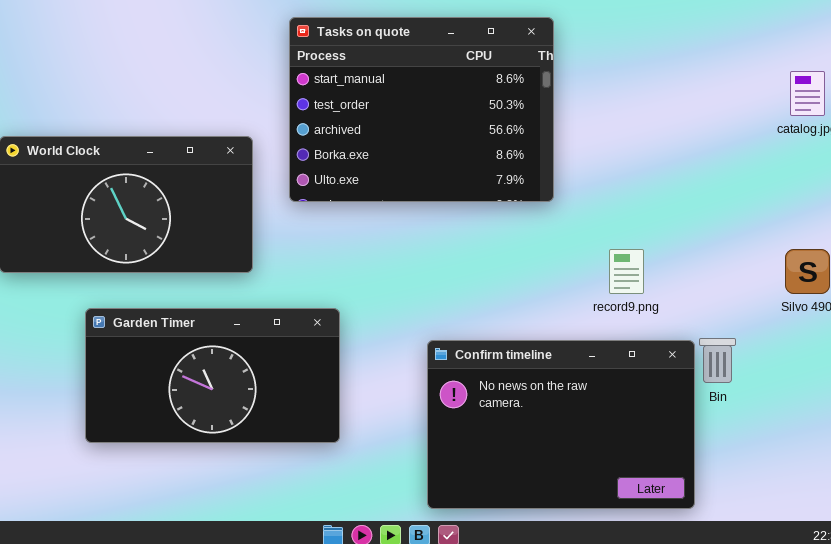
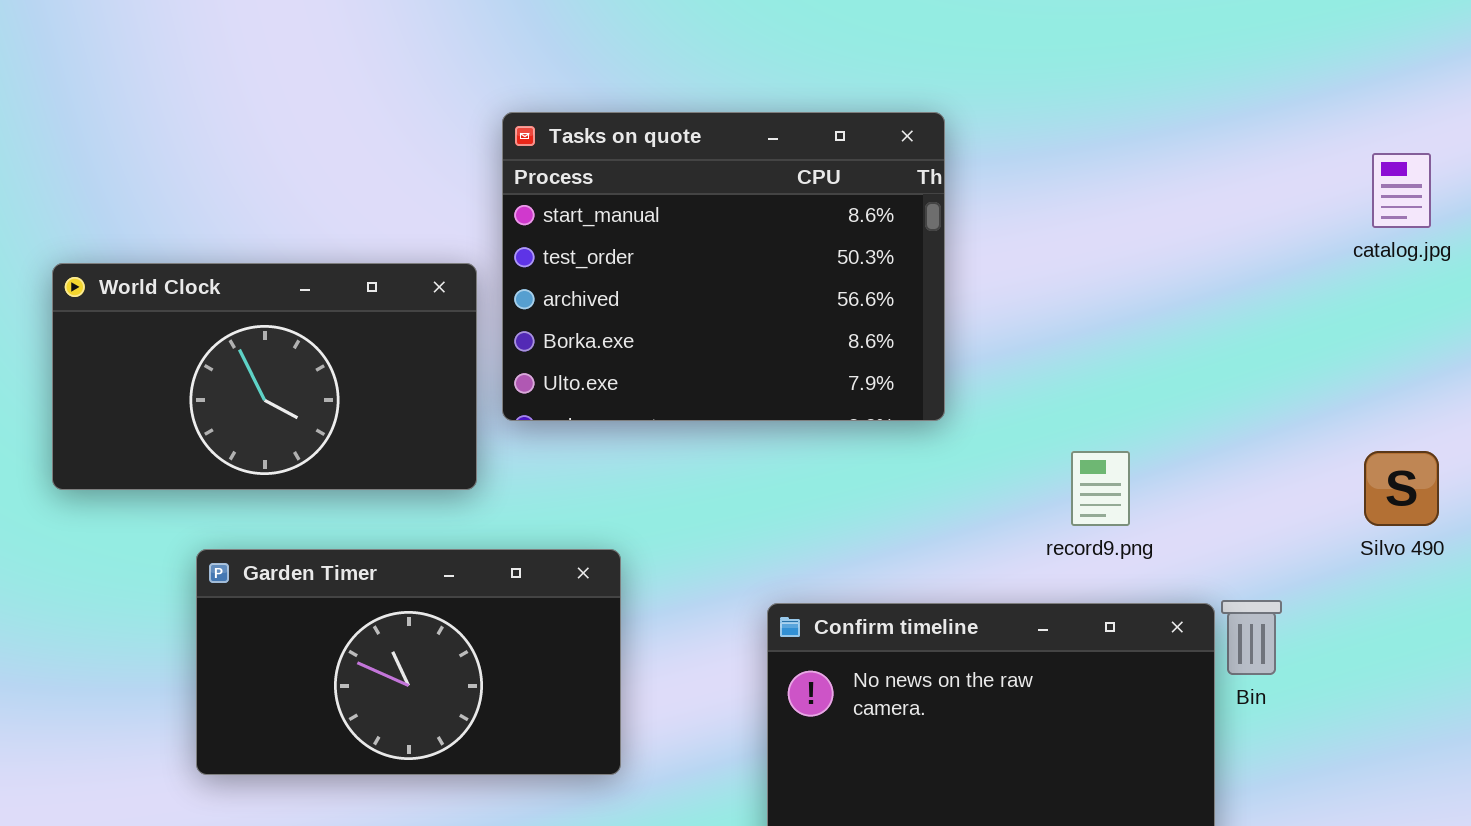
Tasks on quote: [289,17,554,202] -> [502,112,945,421], moved

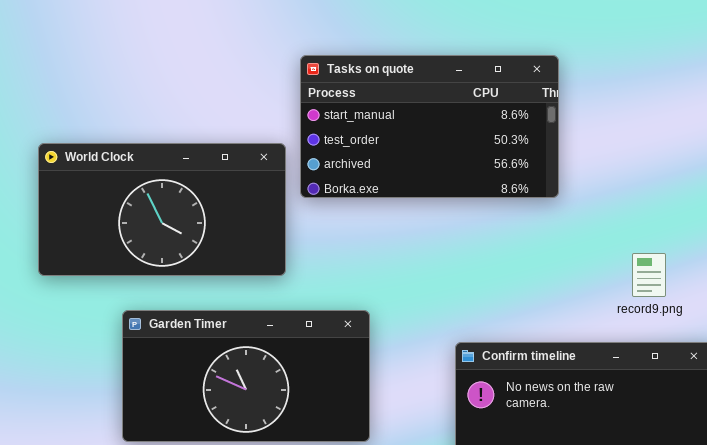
Tasks on quote: [502,112,945,421] -> [300,55,559,198], resized

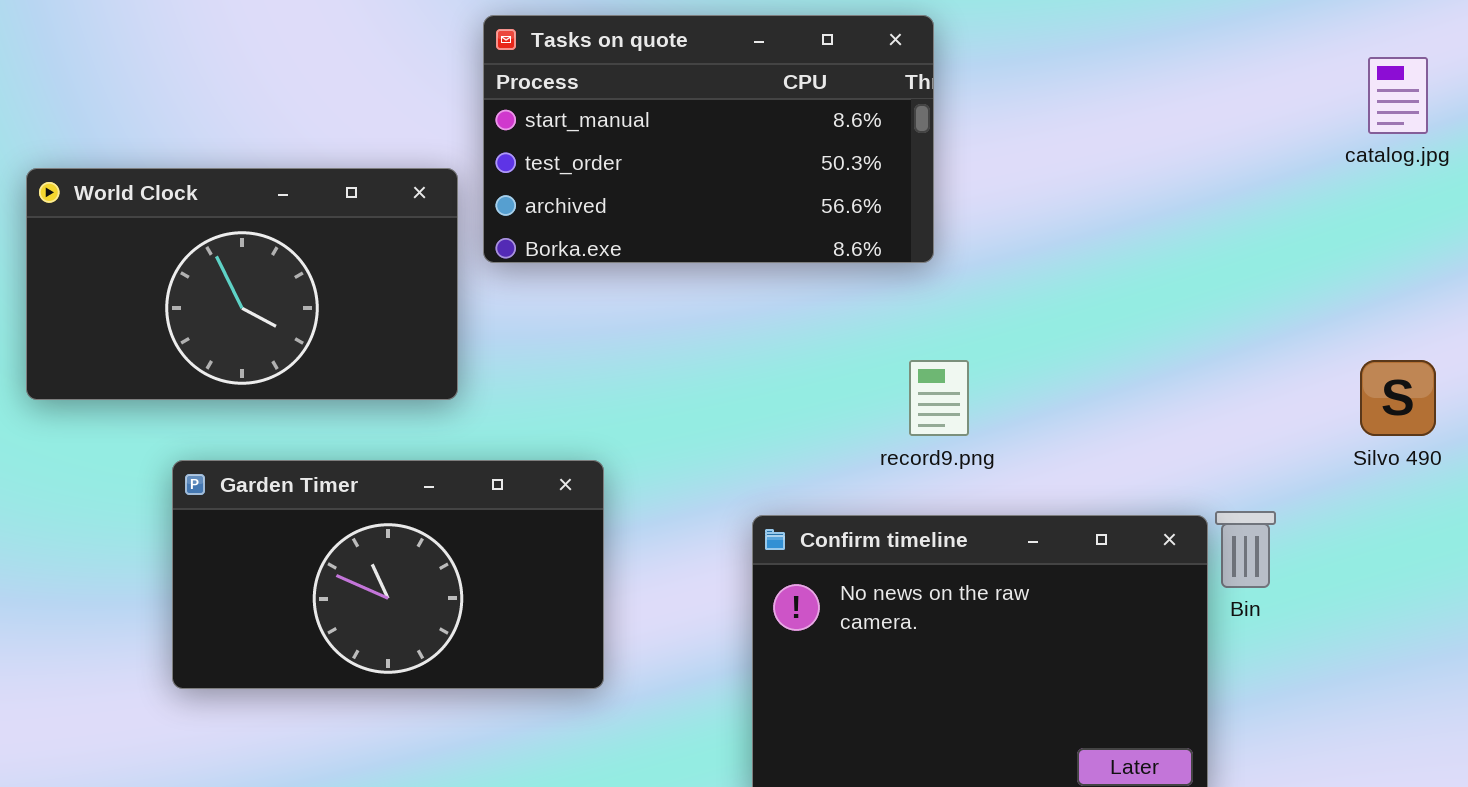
record9.png: [632,253,666,297] -> [909,360,969,436], moved

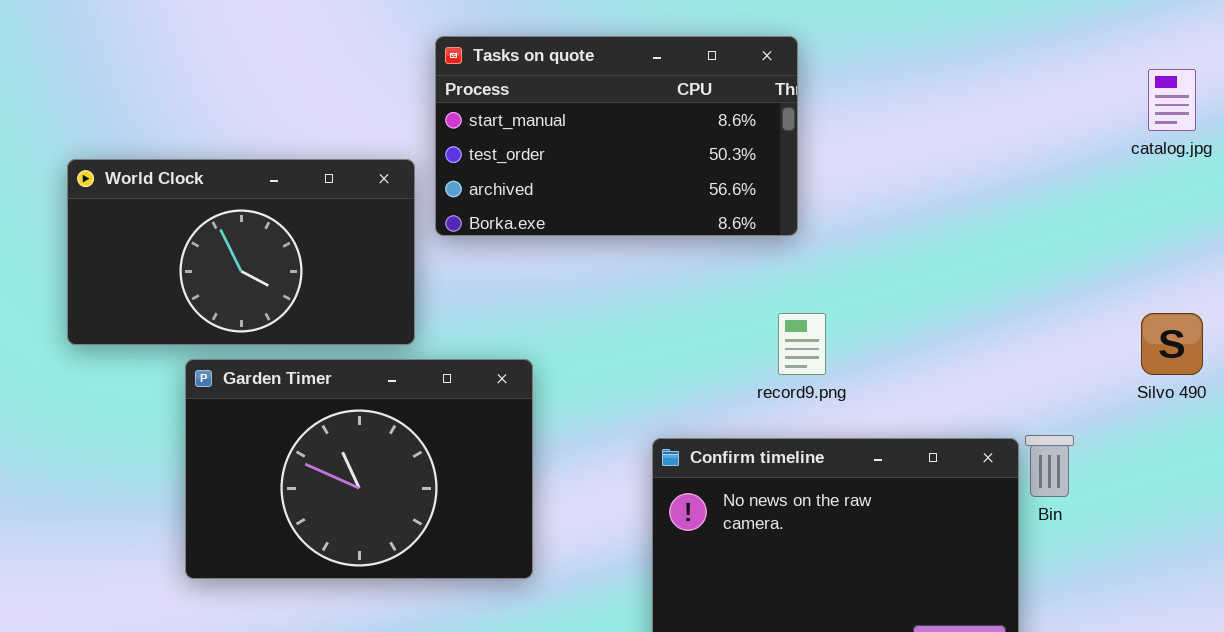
Garden Timer: [172,460,604,689] -> [185,359,533,579], resized

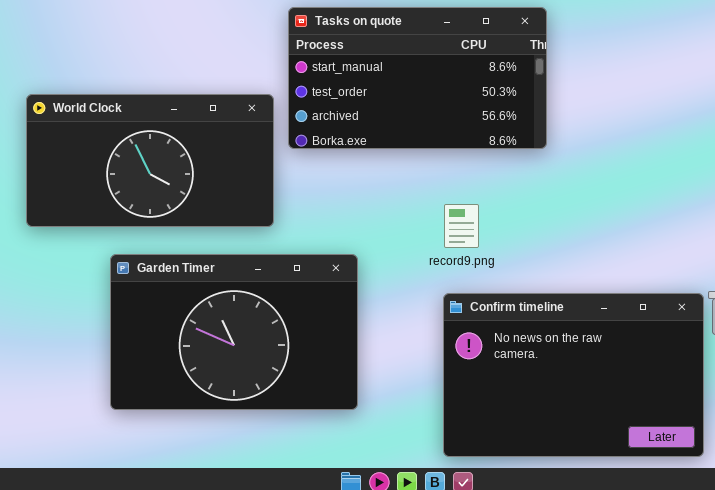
record9.png: [778,313,826,375] -> [444,204,479,248], moved
Garden Timer: [185,359,533,579] -> [110,254,358,410], moved

